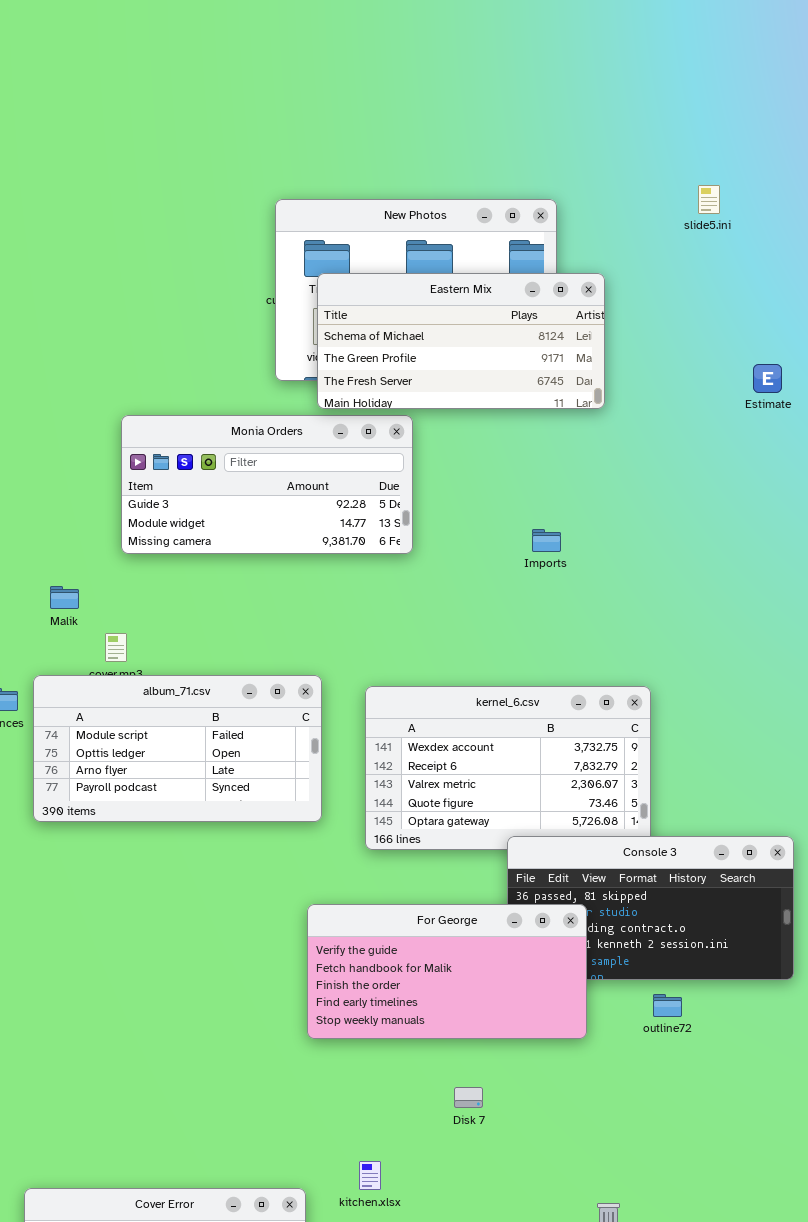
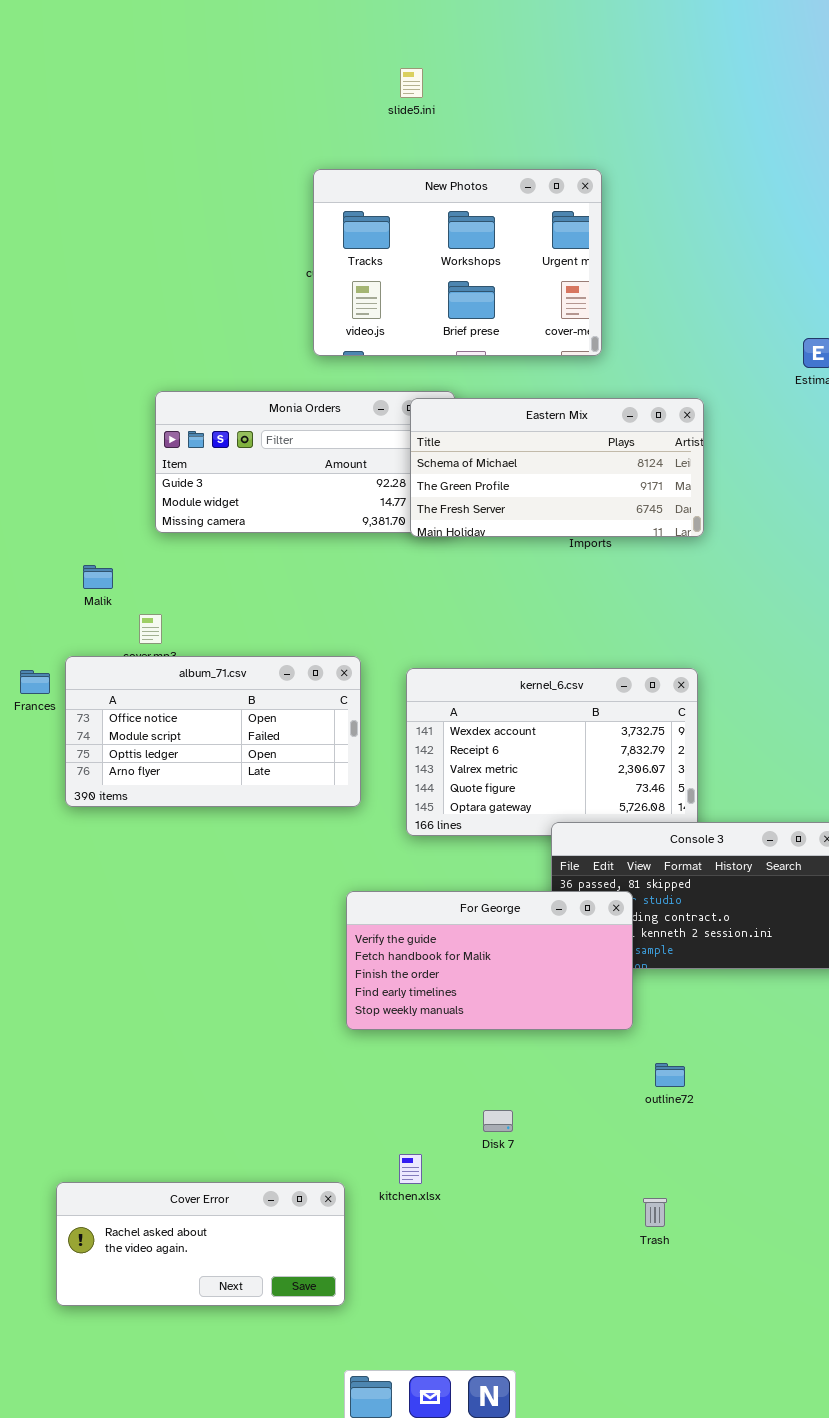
slide5.ini: [698,185,720,214] -> [400,68,423,98], moved
Eastern Mix: [317,273,605,409] -> [410,398,704,537], moved
album_71.csv: [33,675,322,822] -> [65,656,361,807], scrolled up 1 row
outline72: [653,994,682,1017] -> [655,1063,685,1087], moved
Disk 7: [454,1087,483,1108] -> [483,1110,513,1132], moved

